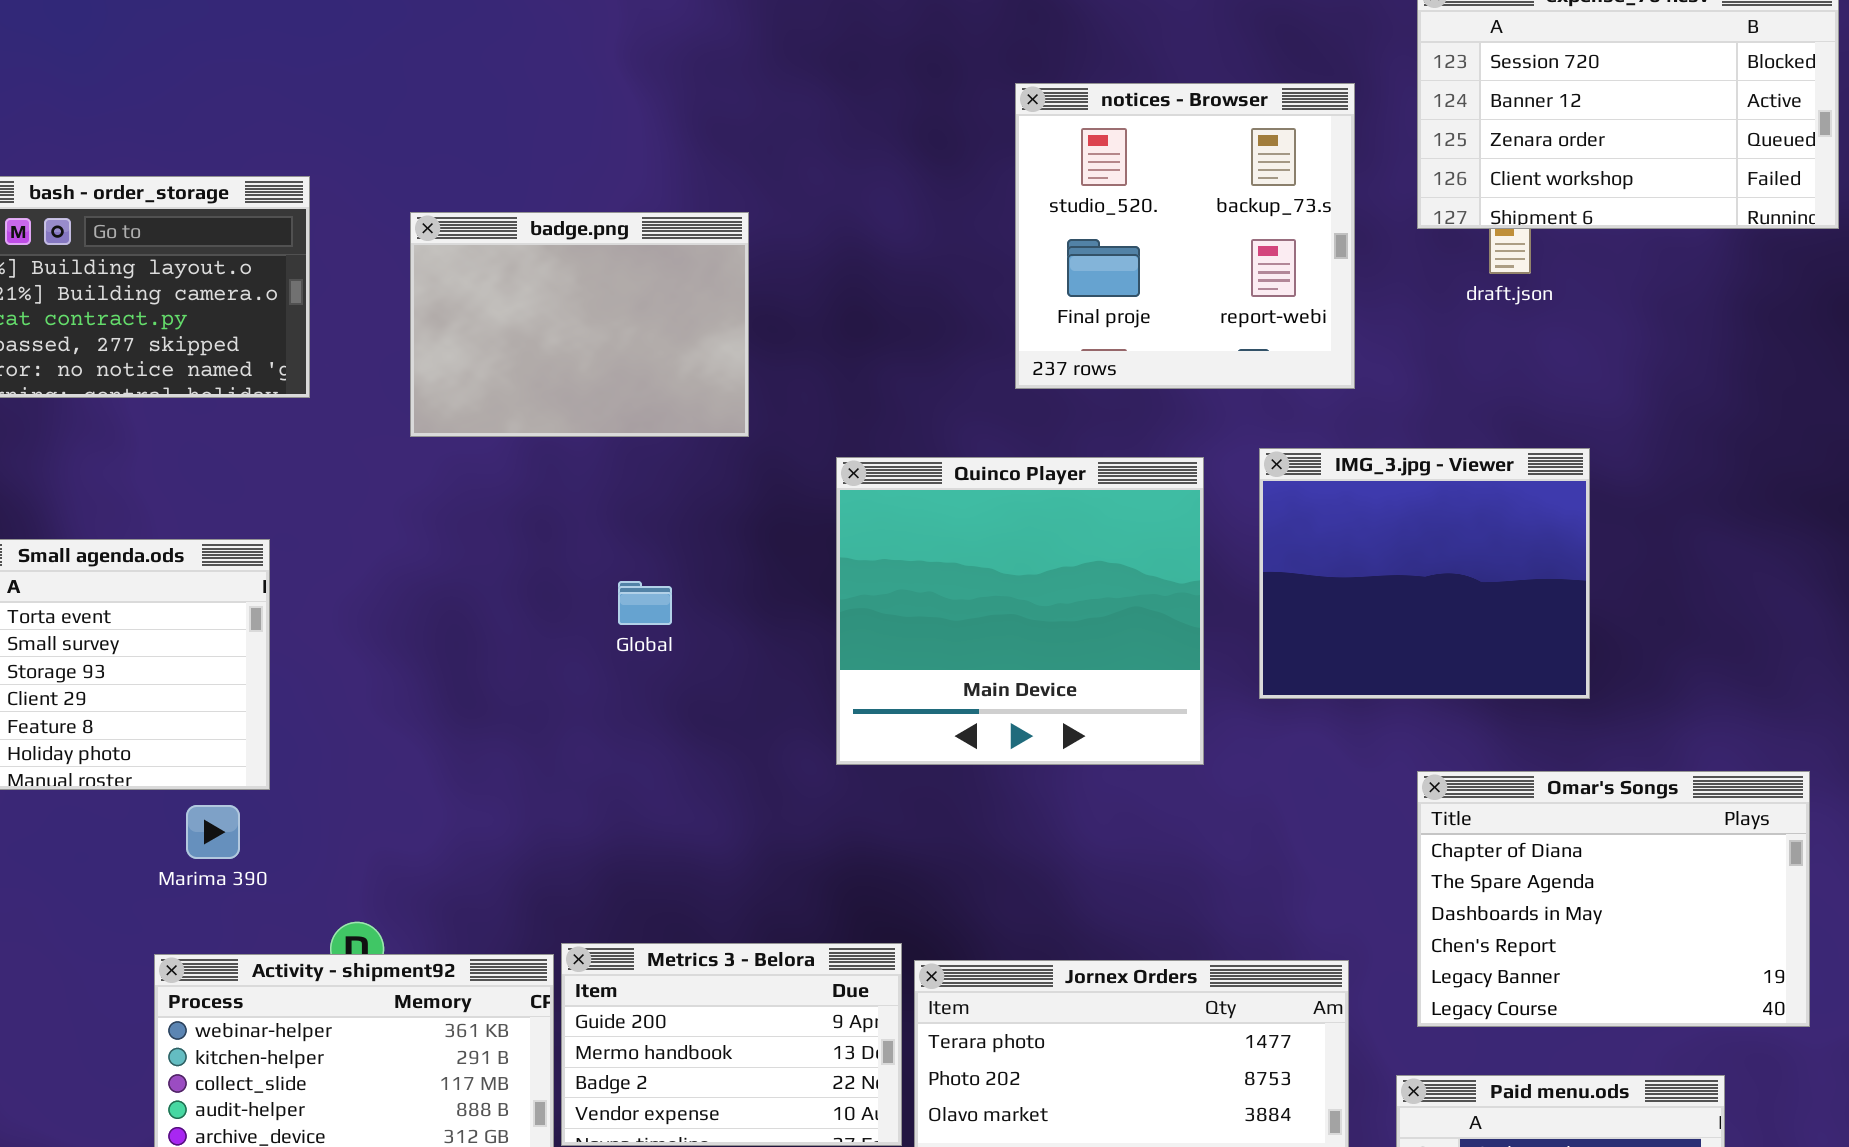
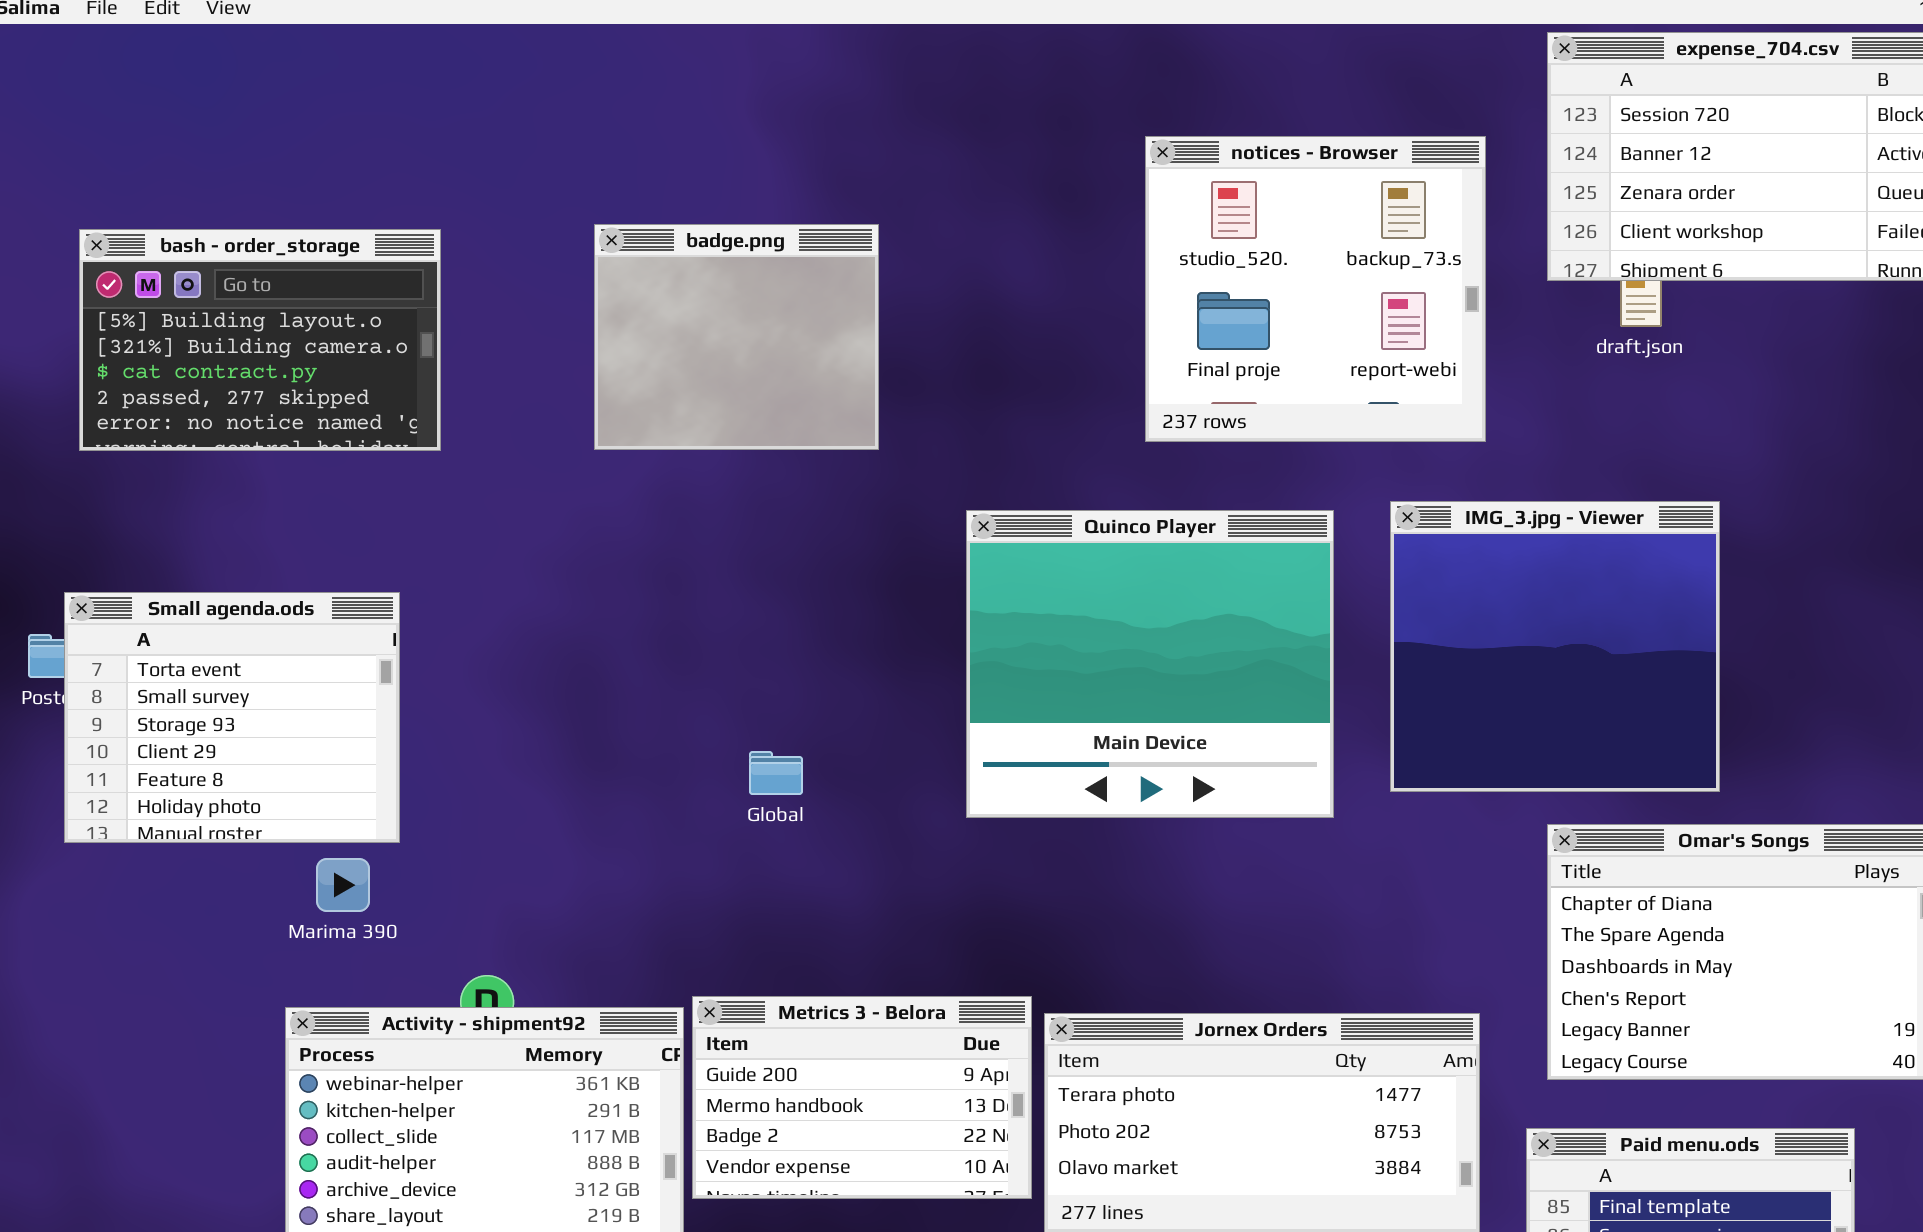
badge.png: [410,212,749,437] -> [594,224,879,450], moved, resized
IMG_3.jpg - Viewer: [1259,448,1590,699] -> [1390,501,1720,792], resized
Global: [618,581,672,625] -> [749,751,803,795], moved

